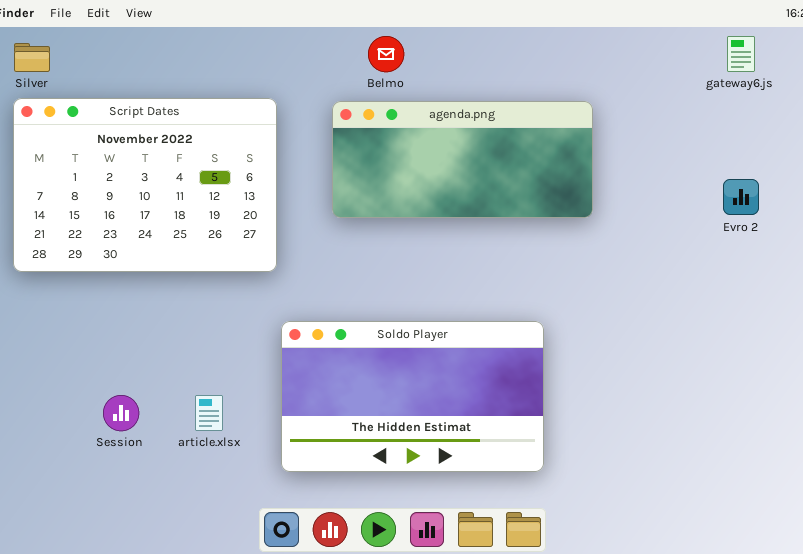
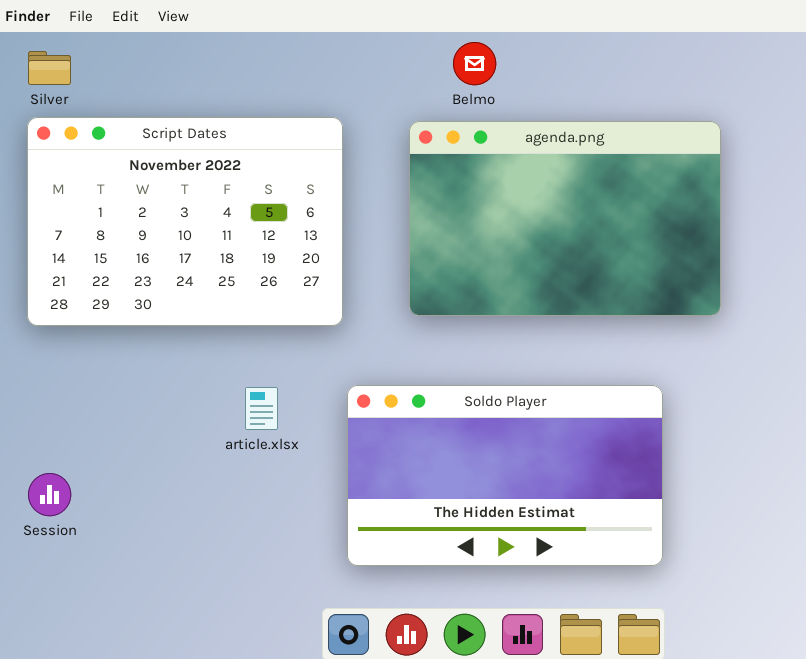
agenda.png: [332,101,593,218] -> [409,121,721,316], resized
Session: [103,395,139,431] -> [28,473,71,516], moved
article.xlsx: [195,395,223,431] -> [245,387,278,430], moved

